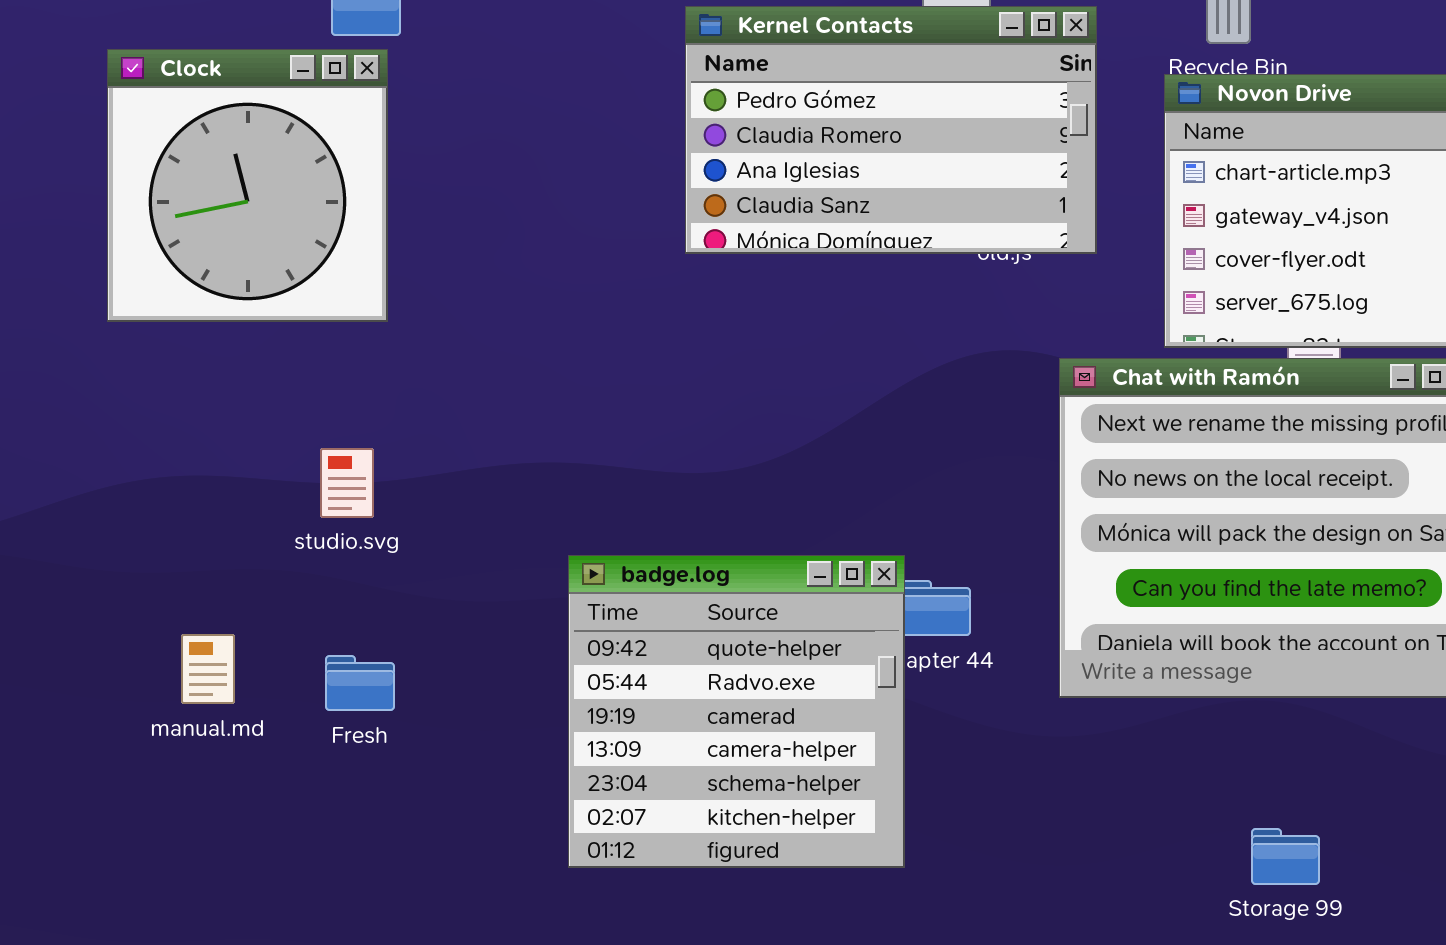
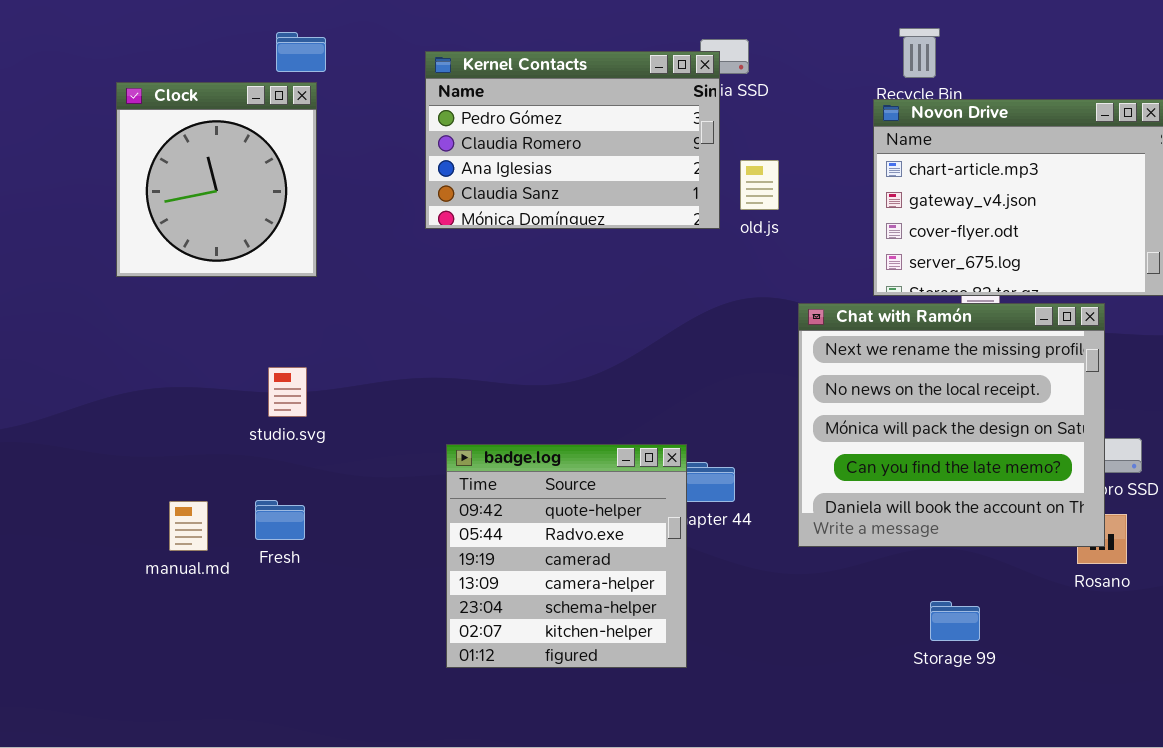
Kernel Contacts: [685,6,1097,254] -> [425,51,720,229], moved
Fresh: [325,655,395,711] -> [255,500,305,540], moved
Storage 99: [1251,828,1320,885] -> [930,601,980,641], moved

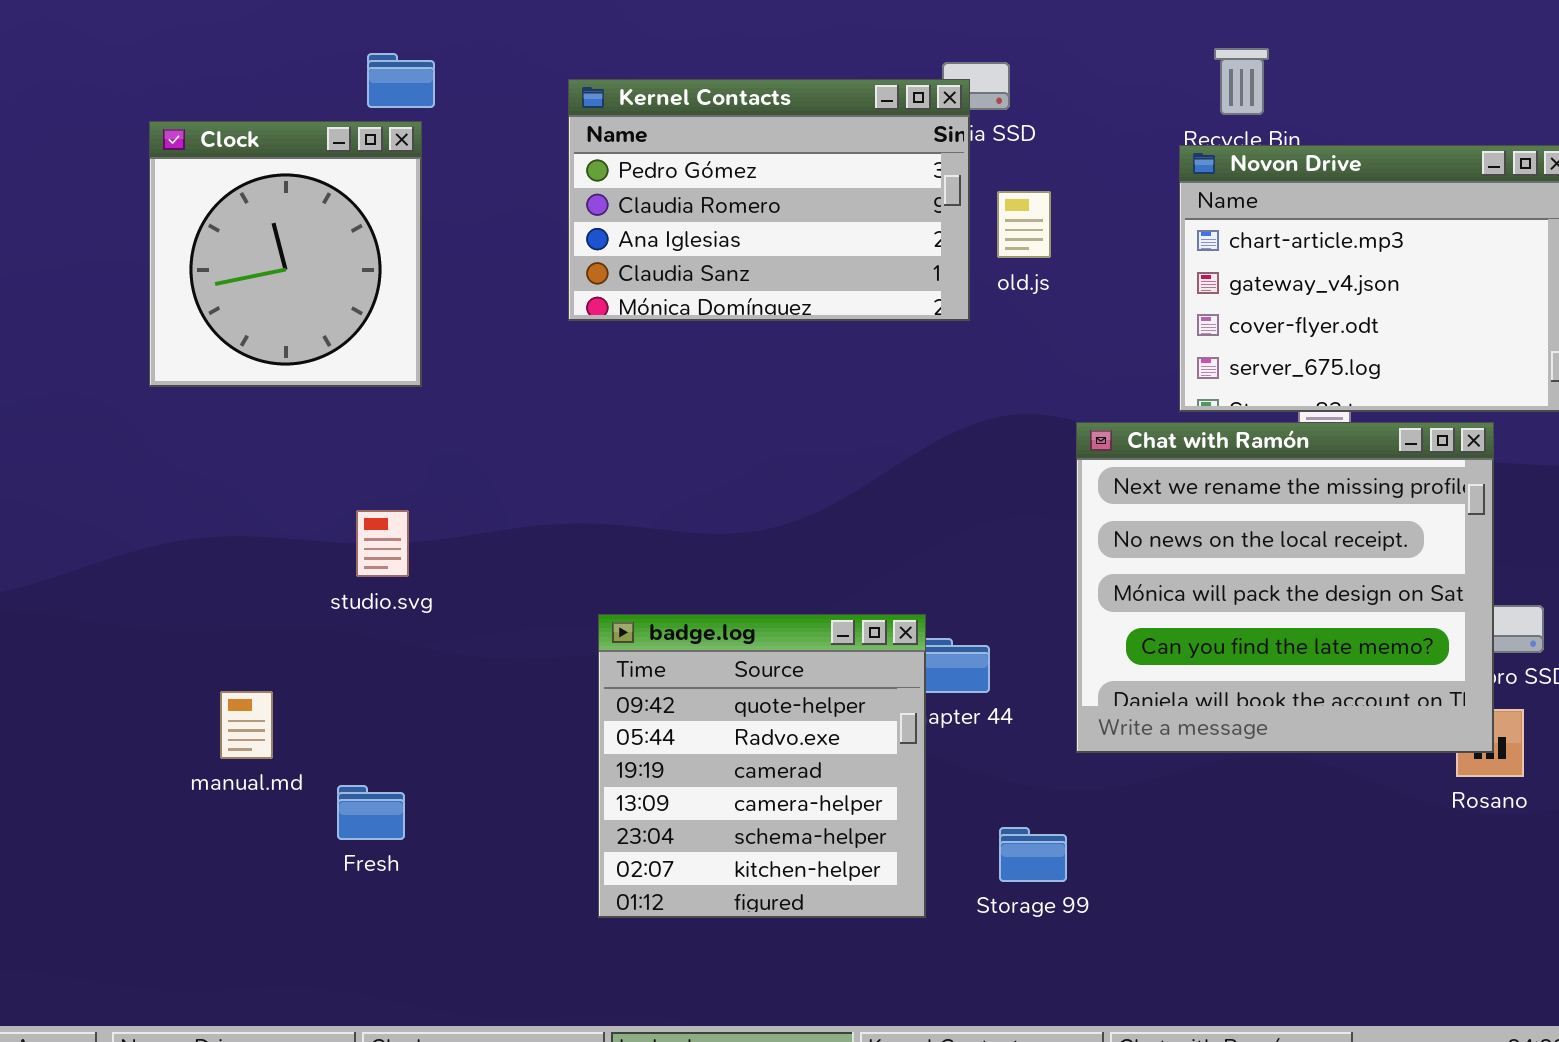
old.js: [740,160,779,210] -> [997,191,1051,258], moved
Fresh: [255,500,305,540] -> [337,785,405,840], moved
Storage 99: [930,601,980,641] -> [999,827,1067,882], moved

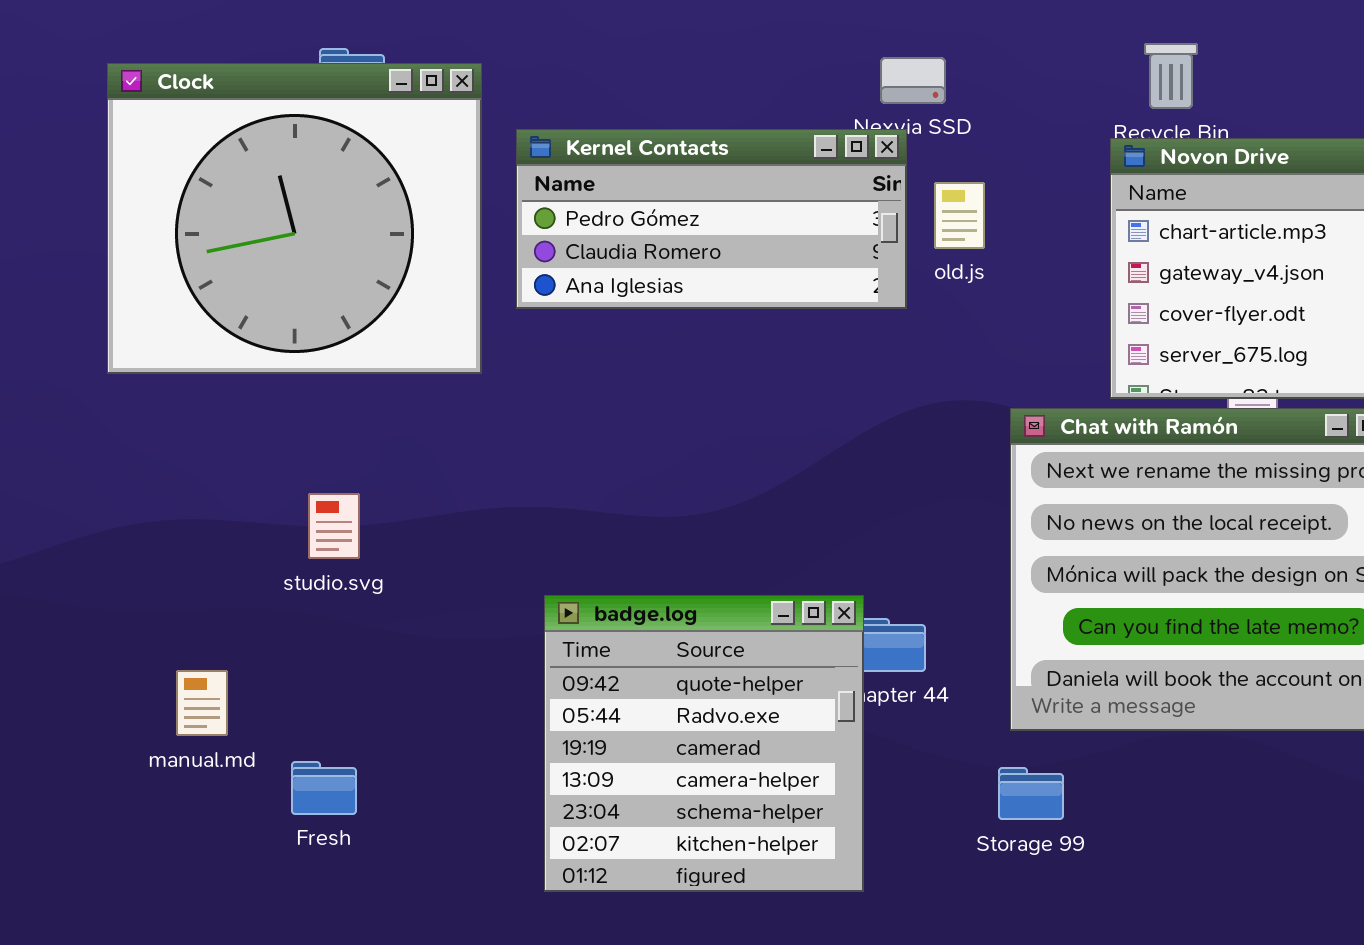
Kernel Contacts: [568,79,970,321] -> [516,129,907,309], resized
Clock: [149,121,422,387] -> [107,63,482,374], resized
Storage 99: [999,827,1067,882] -> [998,767,1064,820], moved

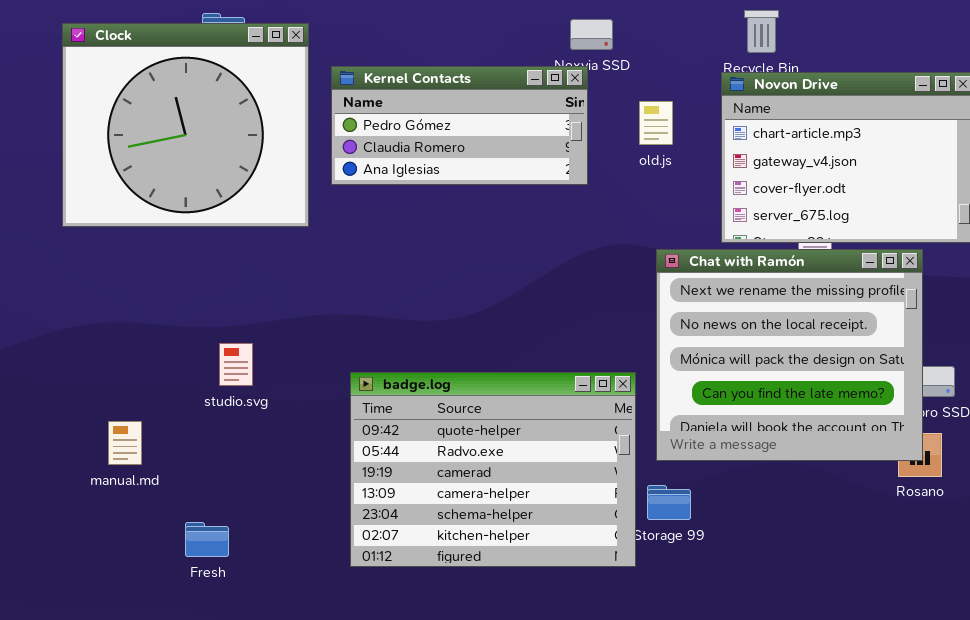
old.js: [934,182,985,249] -> [639,101,673,145], moved
studio.svg: [308,493,360,559] -> [219,343,253,386], moved
badge.log: [544,595,864,892] -> [350,372,636,567], resized
Fresh: [291,761,357,815] -> [185,522,229,557], moved

